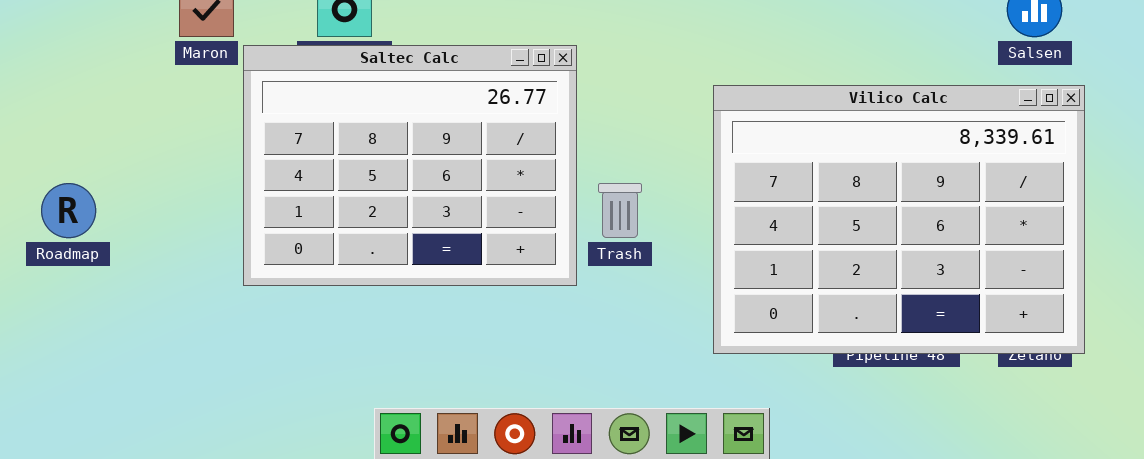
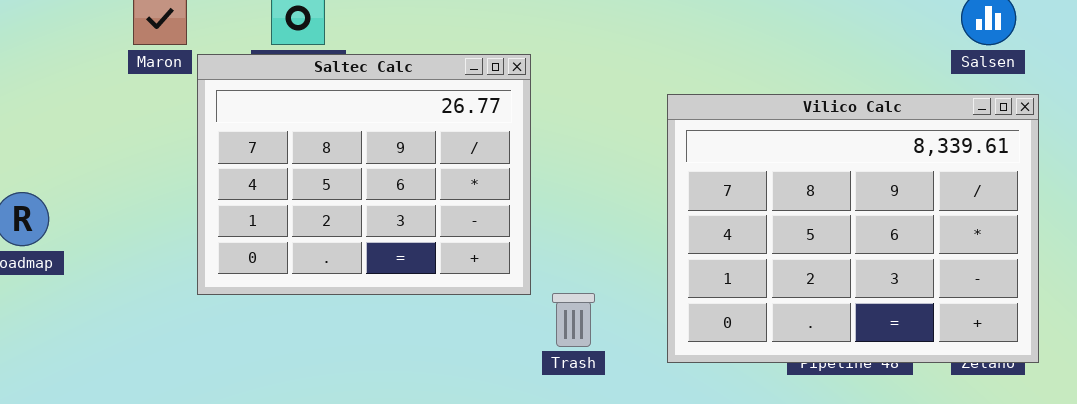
Trash: [598,183,642,238] -> [552,293,595,347], moved

